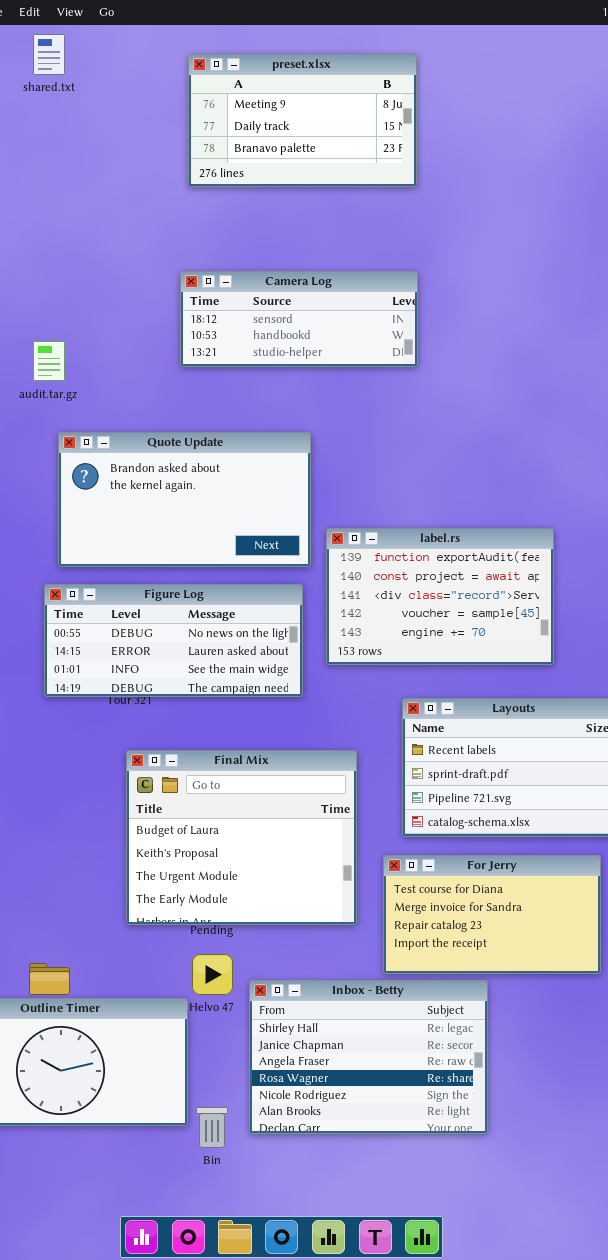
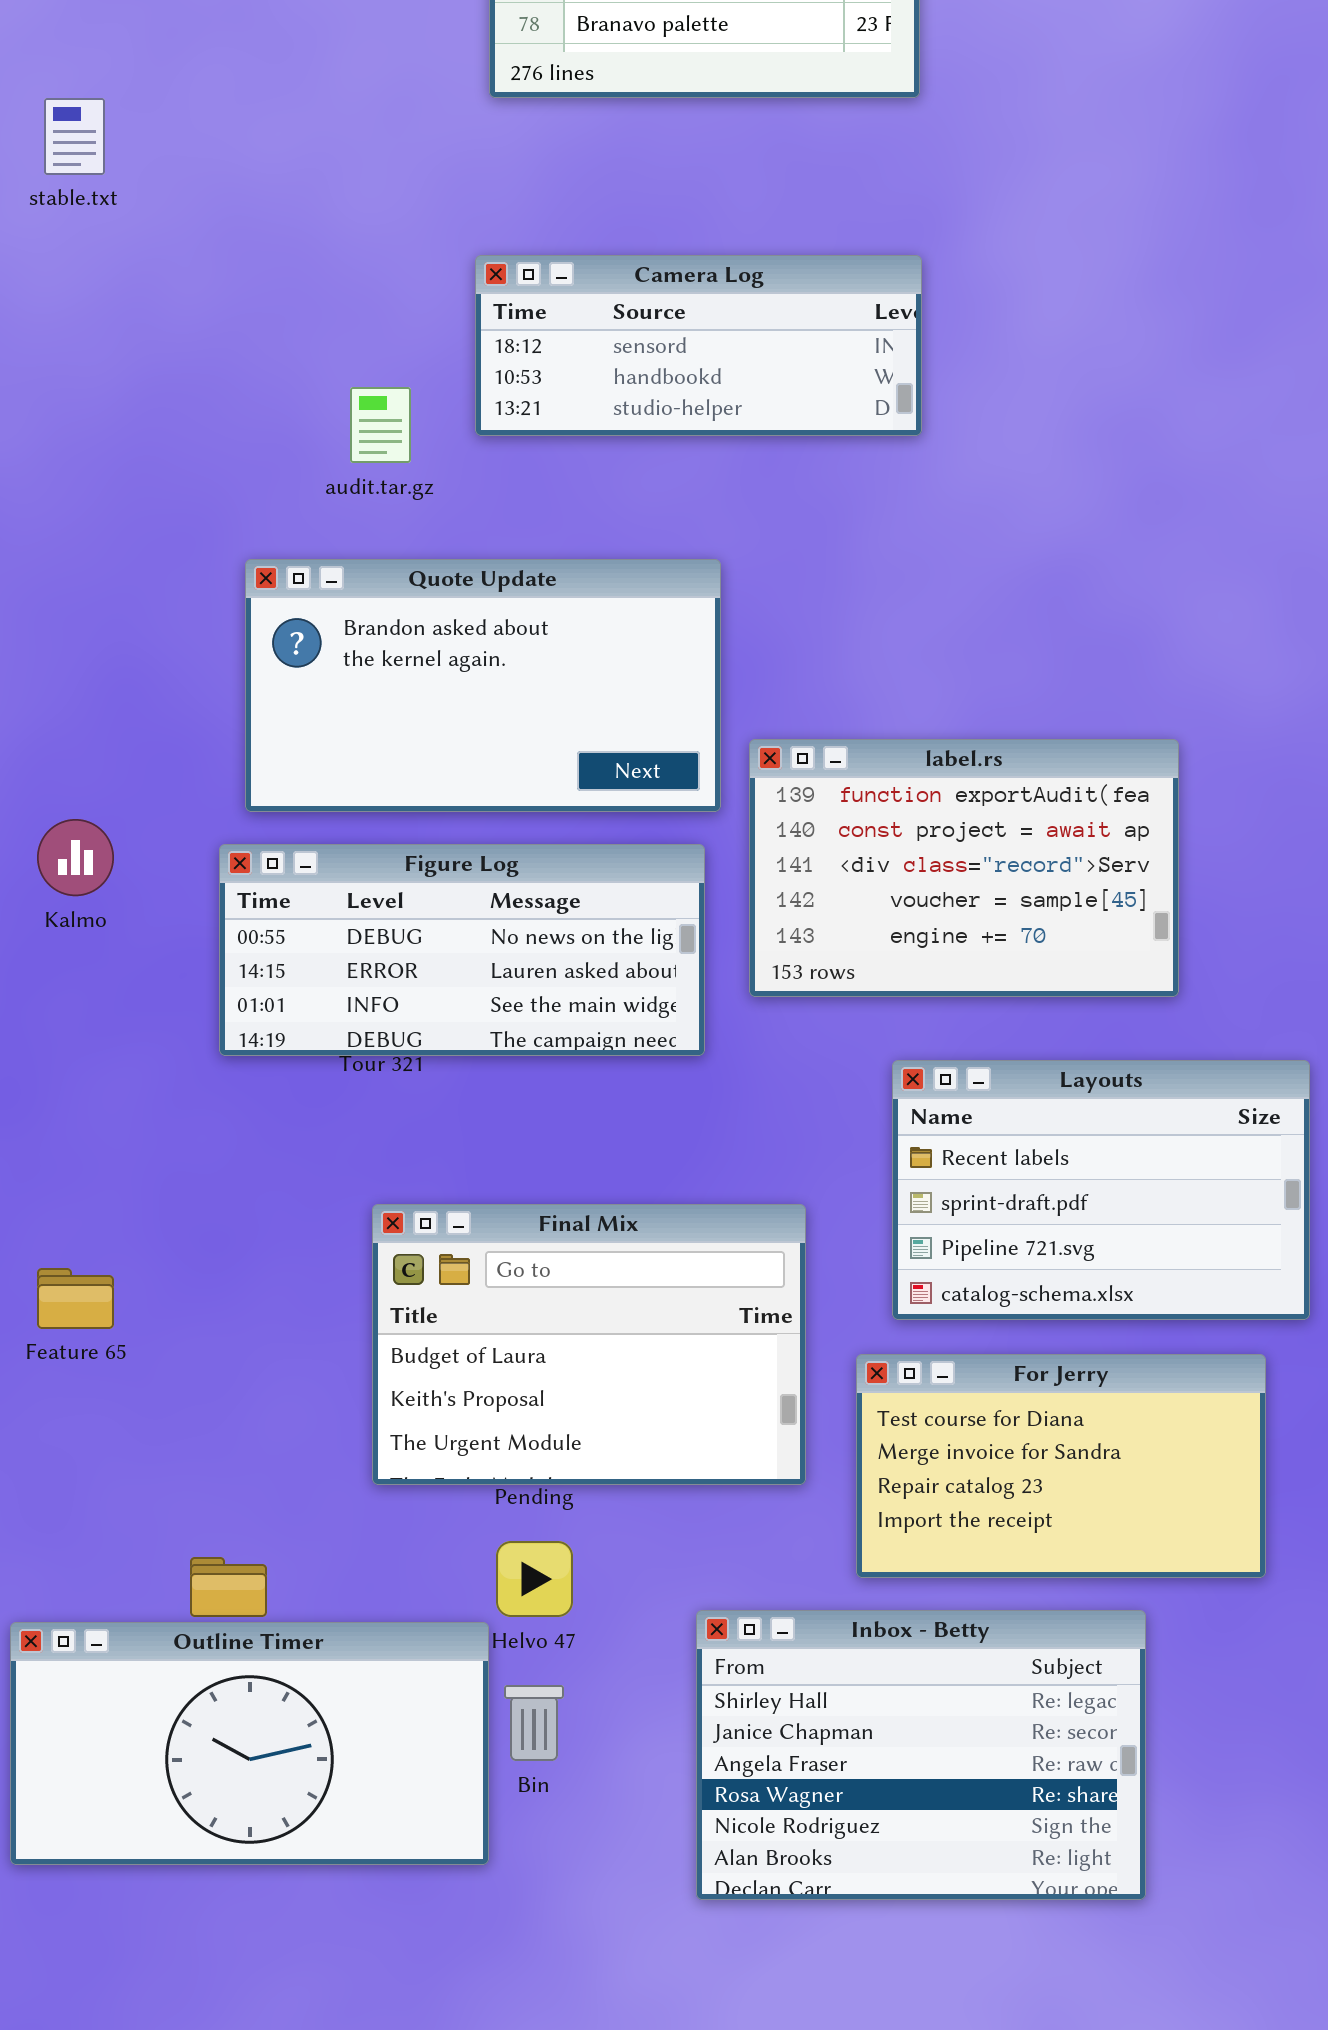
audit.tar.gz: [33,341,65,381] -> [350,387,411,463], moved
Final Mix: [126,750,357,925] -> [372,1204,806,1485], resized
Inbox - Betty: [249,980,488,1134] -> [696,1610,1146,1900], moved
Bin: [196,1107,228,1148] -> [504,1685,564,1761], moved

